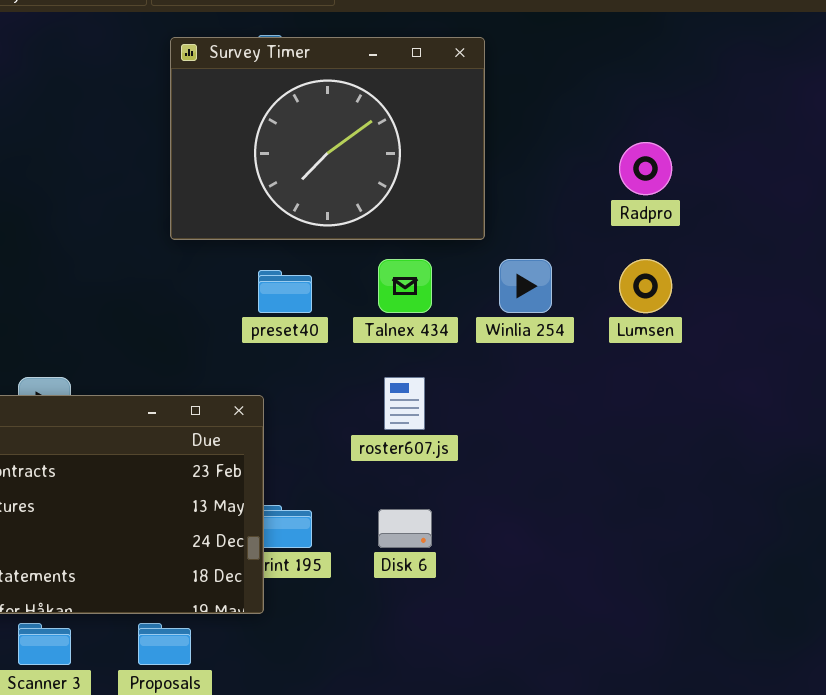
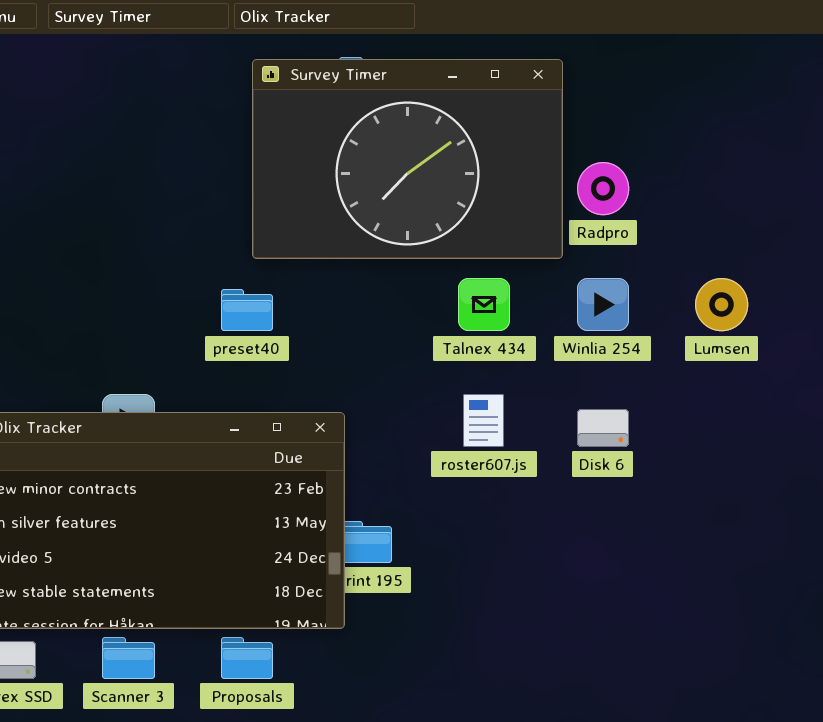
Radpro: [619,142,672,195] -> [577,162,629,215], moved
preset40: [258,270,312,313] -> [221,289,273,331], moved
Disk 6: [378,509,432,548] -> [577,409,629,447], moved

